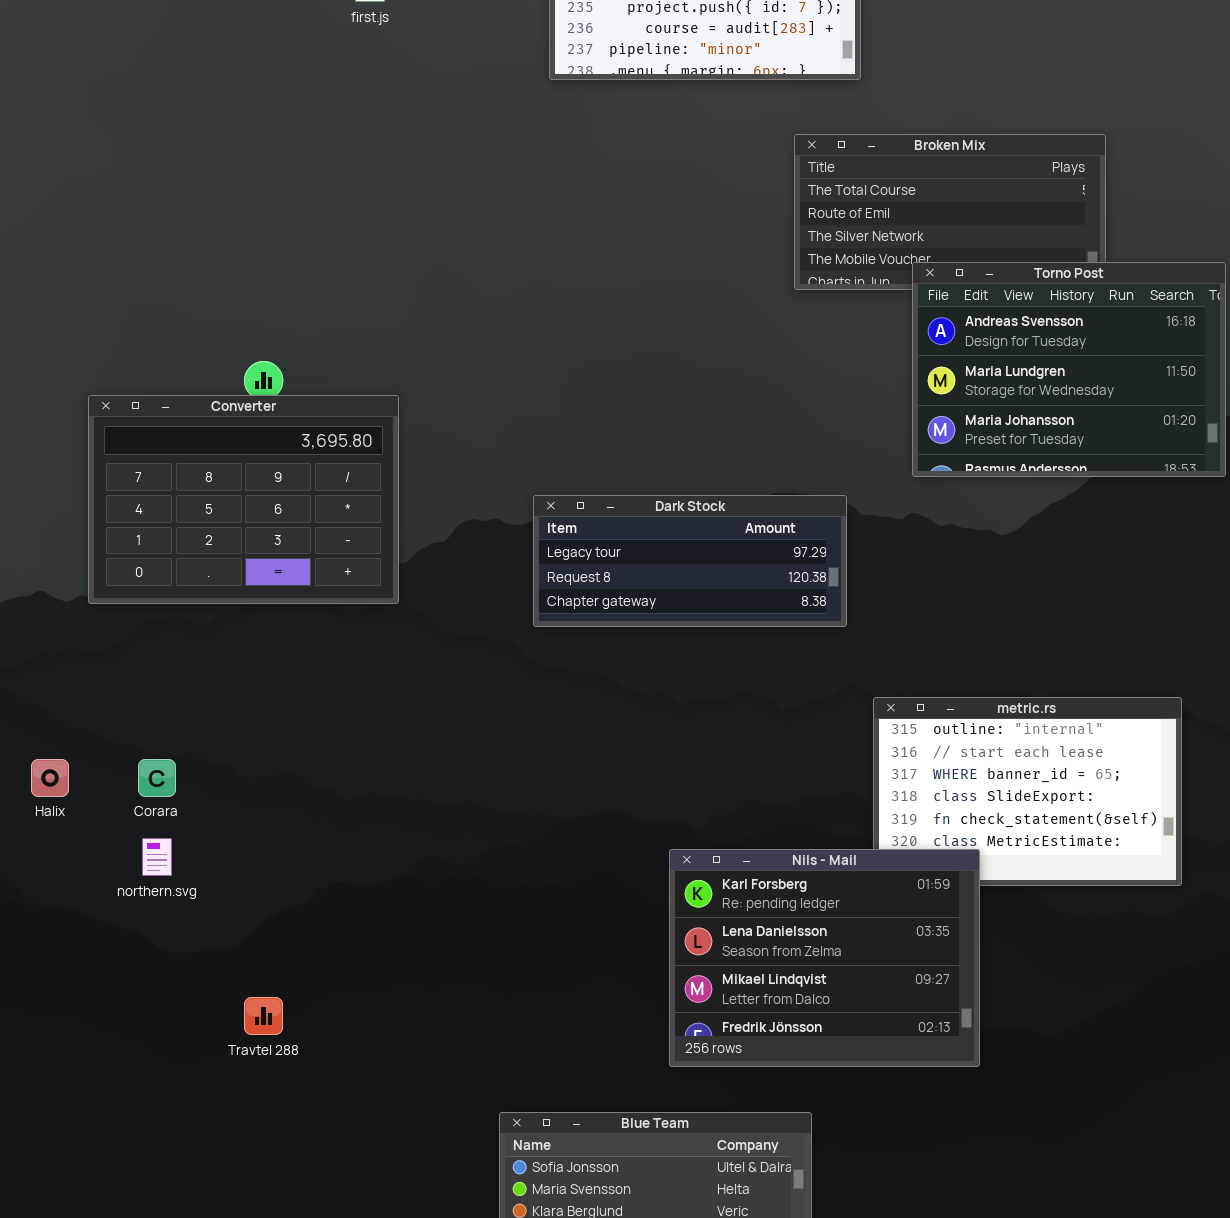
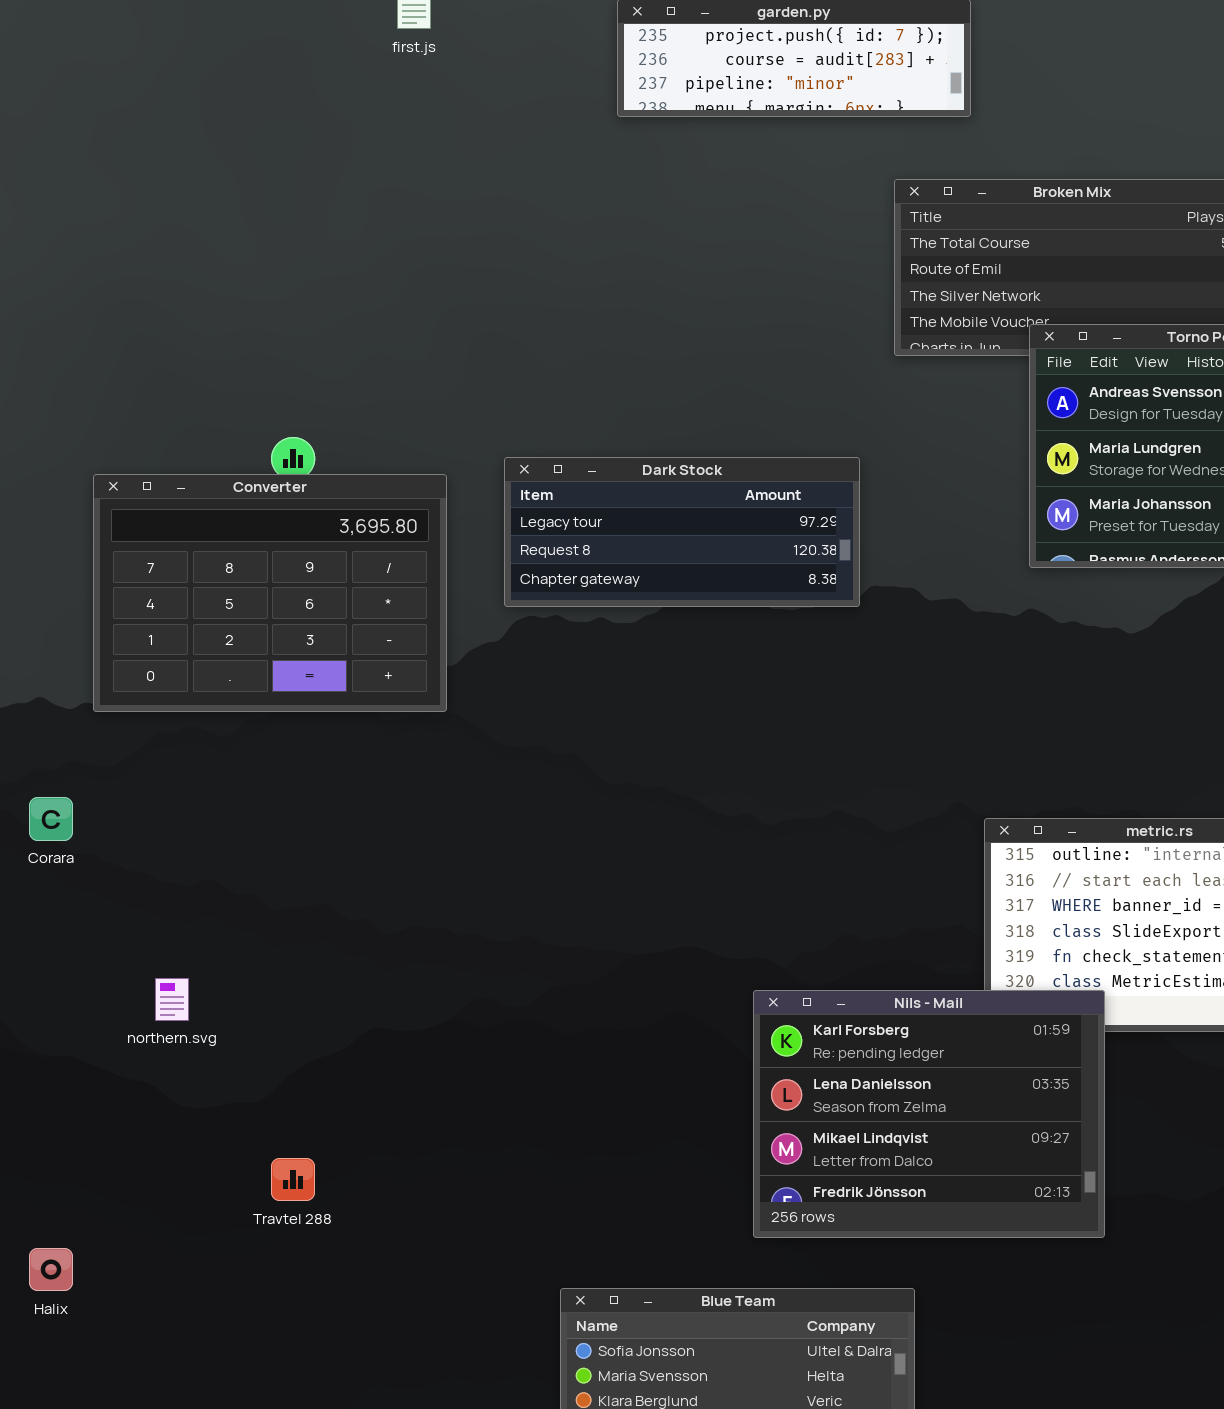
Dark Stock: [533,495,847,627] -> [504,457,860,607], moved
Halix: [31,759,69,797] -> [29,1248,73,1291], moved
Corara: [138,759,176,797] -> [29,797,73,841], moved

